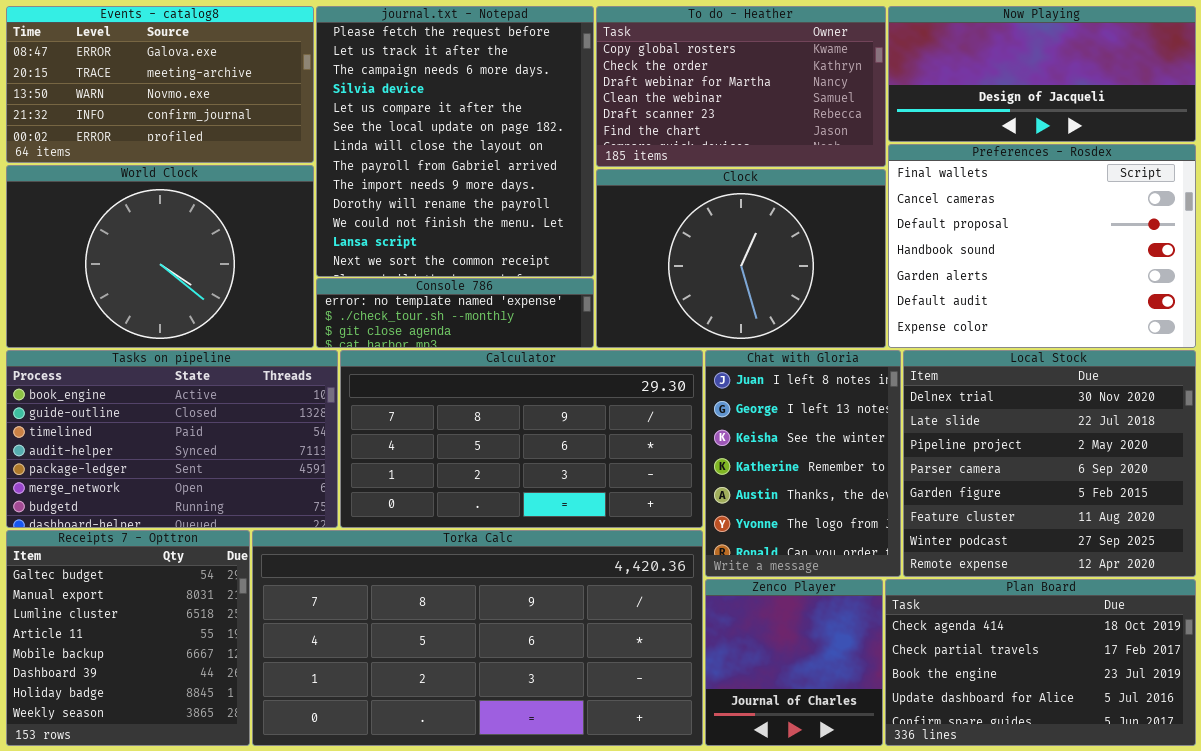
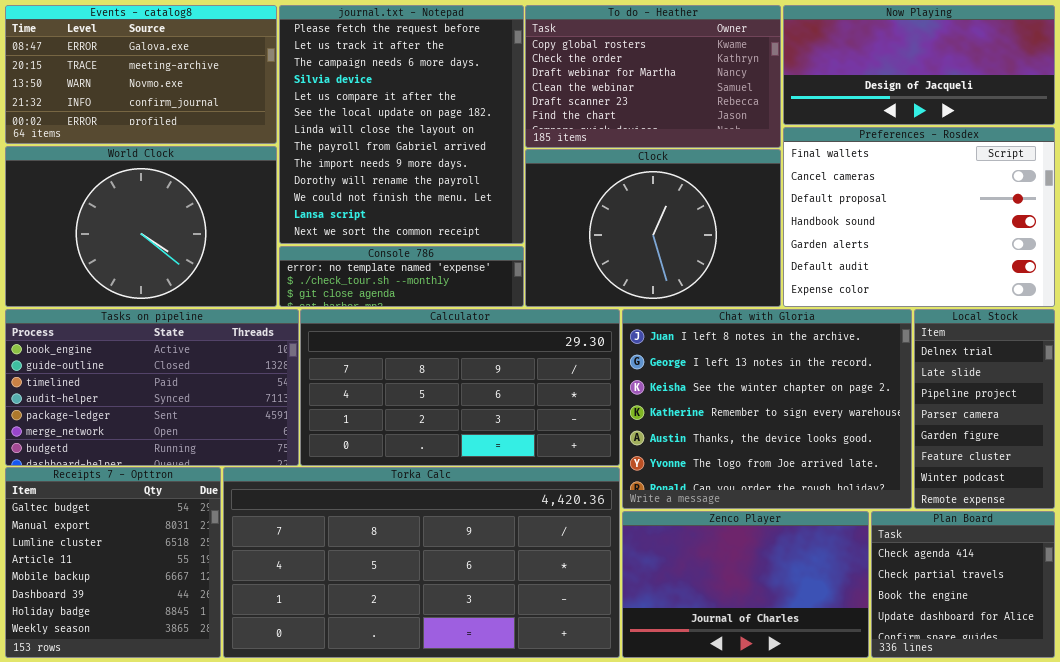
Chat with Gloria: [705,350,901,577] -> [622,309,912,509], resized
Local Stock: [903,350,1196,577] -> [914,309,1055,509], resized
Zenco Player: [705,579,883,746] -> [622,511,869,658], resized
Plan Board: [885,579,1196,746] -> [871,511,1055,658], resized

